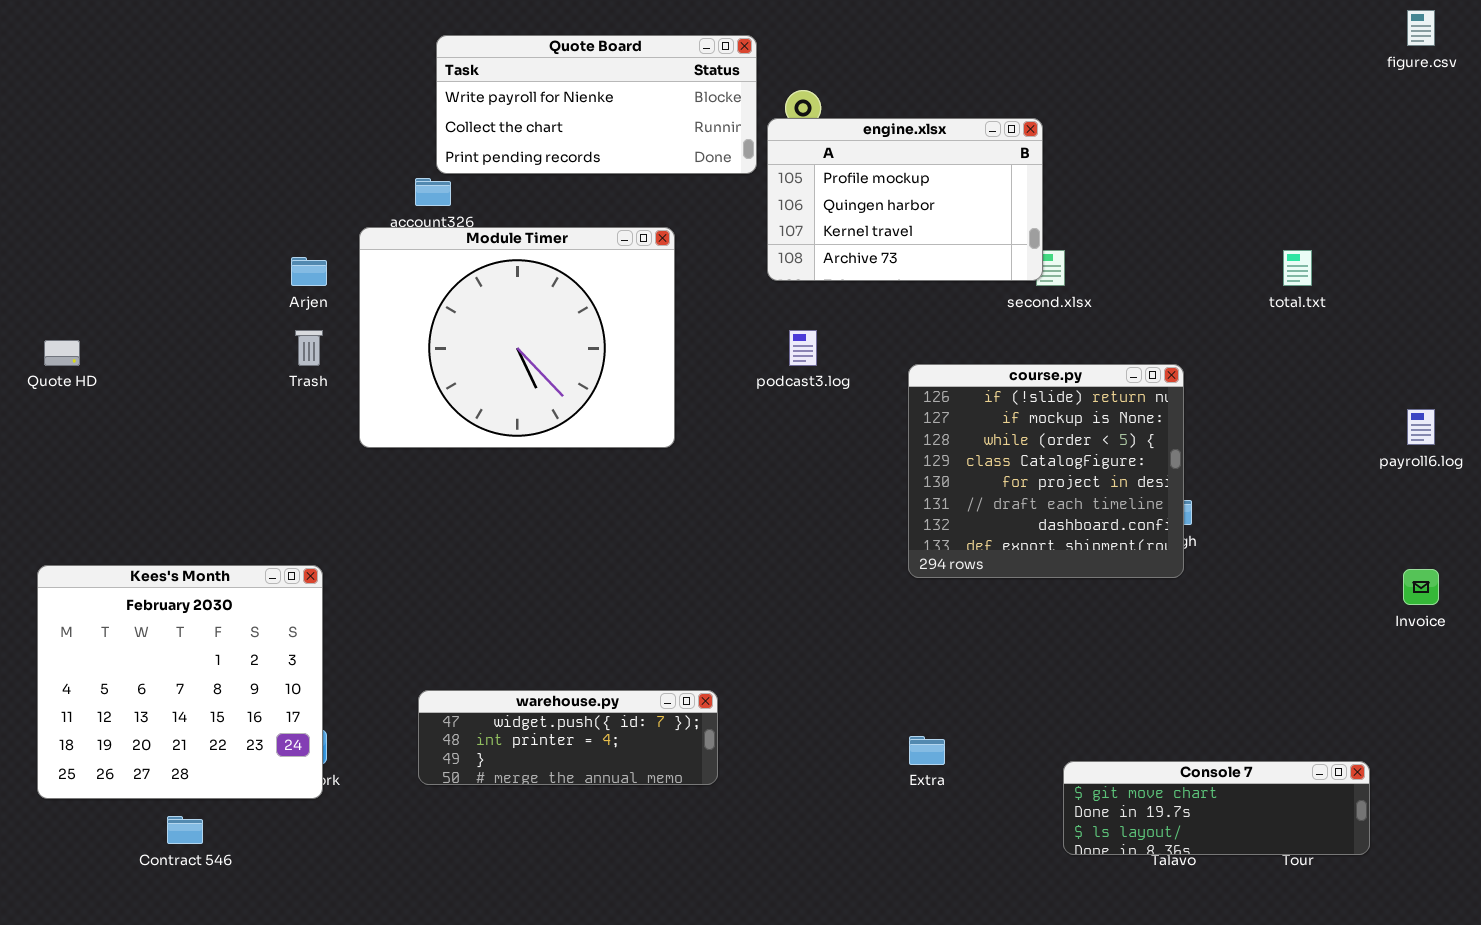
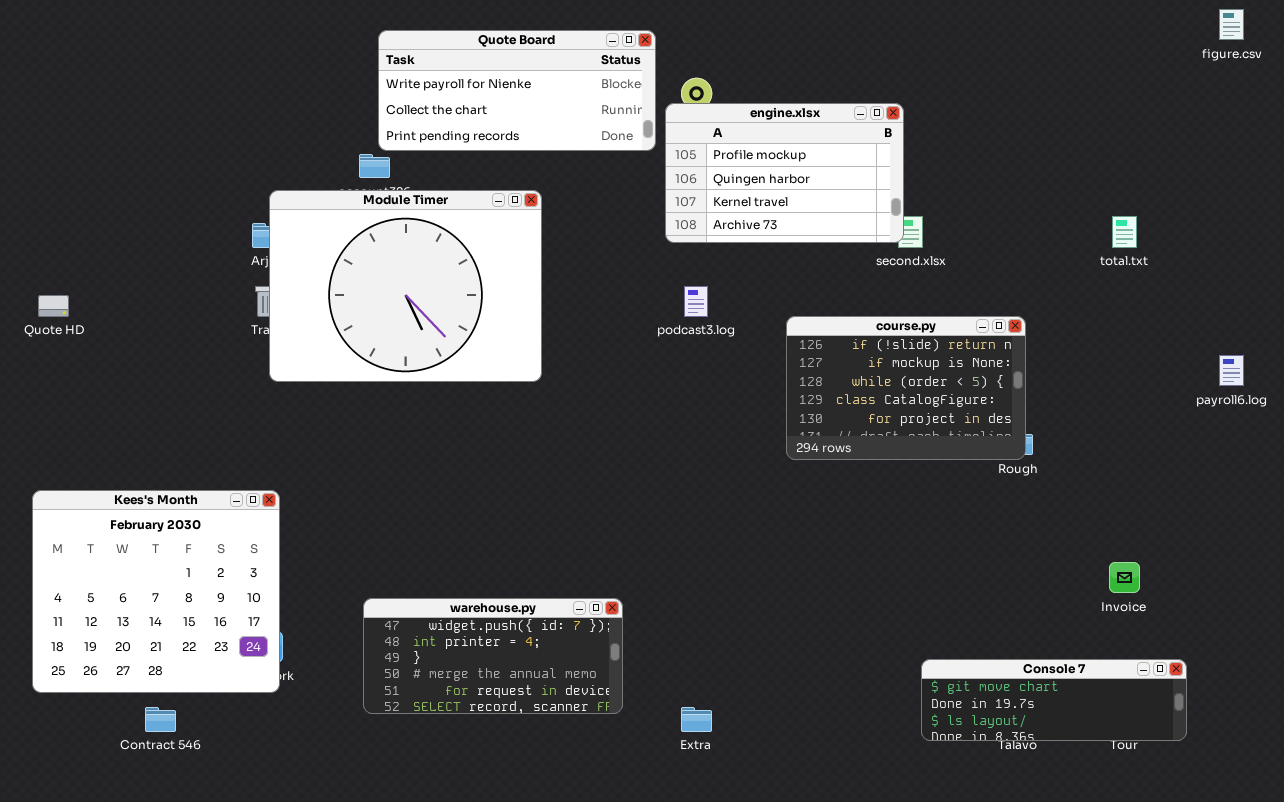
Module Timer: [359,227,675,448] -> [269,190,542,382], moved
course.py: [908,364,1184,578] -> [786,316,1026,460], resized
Invoice: [1403,569,1439,605] -> [1109,562,1140,593], moved
warehouse.py: [418,690,718,785] -> [363,598,623,714], resized
Extra: [909,736,945,765] -> [681,707,712,732], moved

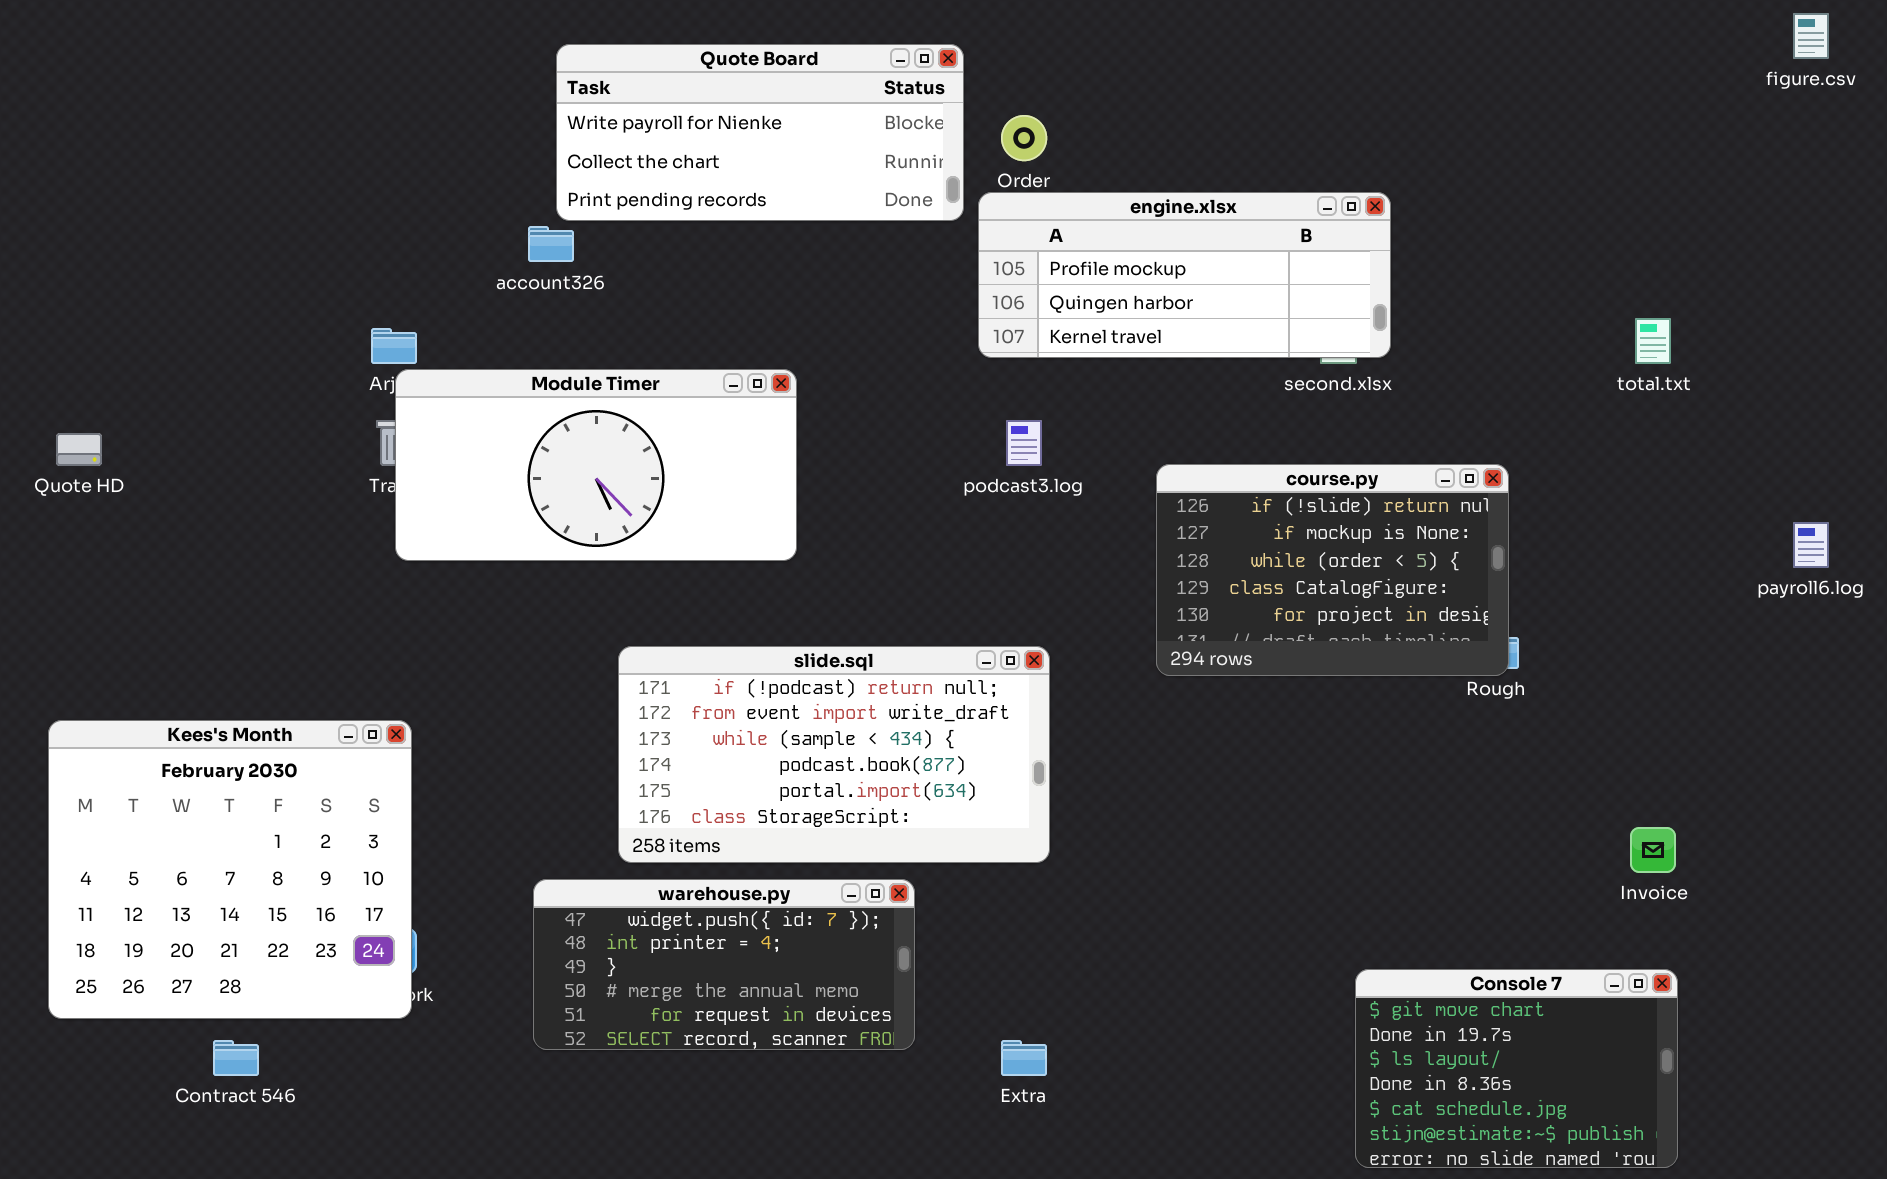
engine.xlsx: [665,103,904,243] -> [978,192,1391,358], resized
Module Timer: [269,190,542,382] -> [395,369,797,561], resized
slide.sql: none -> [618,646,1050,863], opened
Console 7: [921,659,1187,741] -> [1355,969,1678,1168], resized

